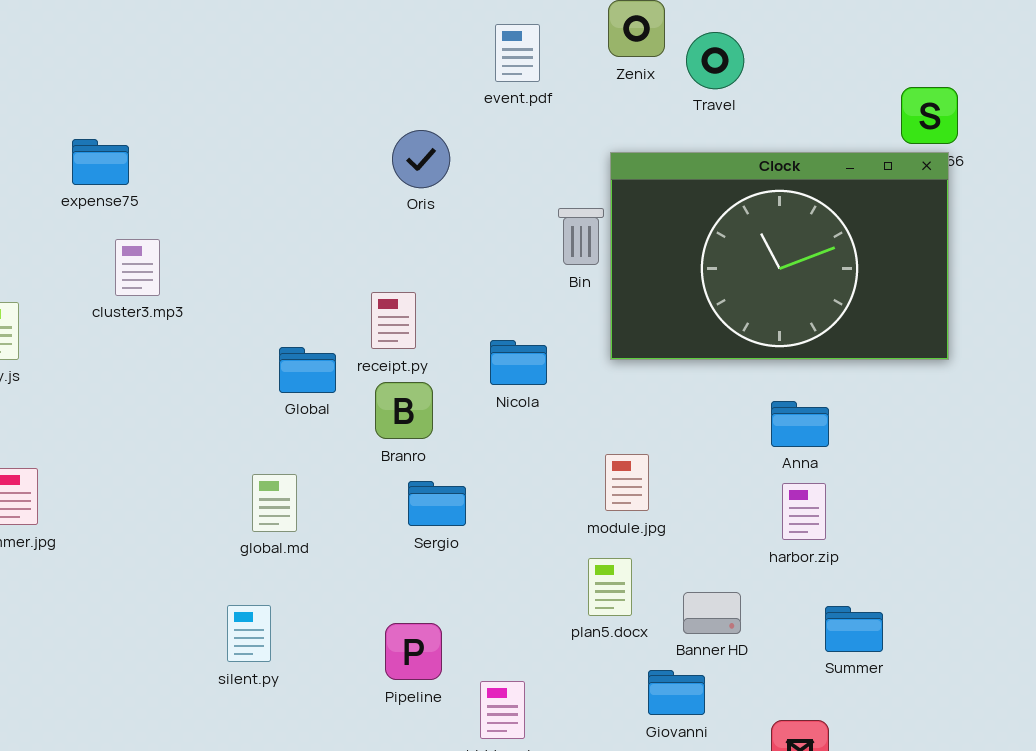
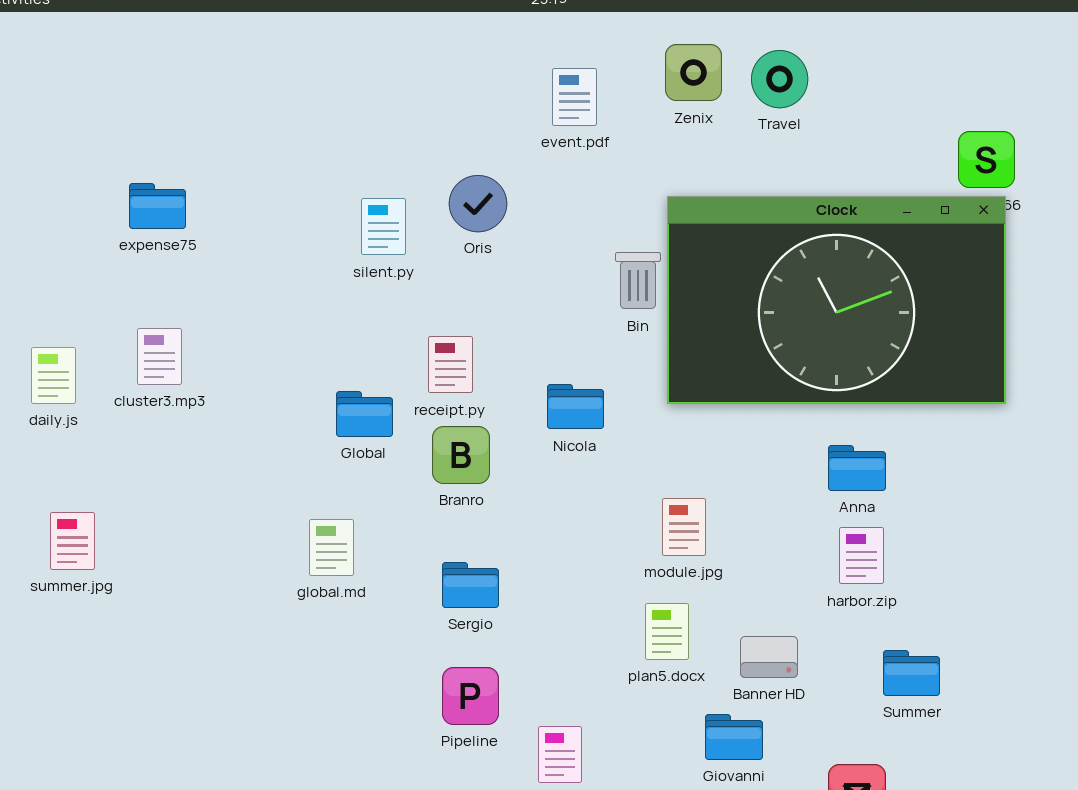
Travel: [686,32,744,89] -> [751,50,808,108], moved
cluster3.mp3: [115,239,160,296] -> [137,328,182,385], moved
Sergio: [408,481,466,526] -> [442,562,499,608], moved
silent.py: [227,605,271,662] -> [361,198,406,255], moved

